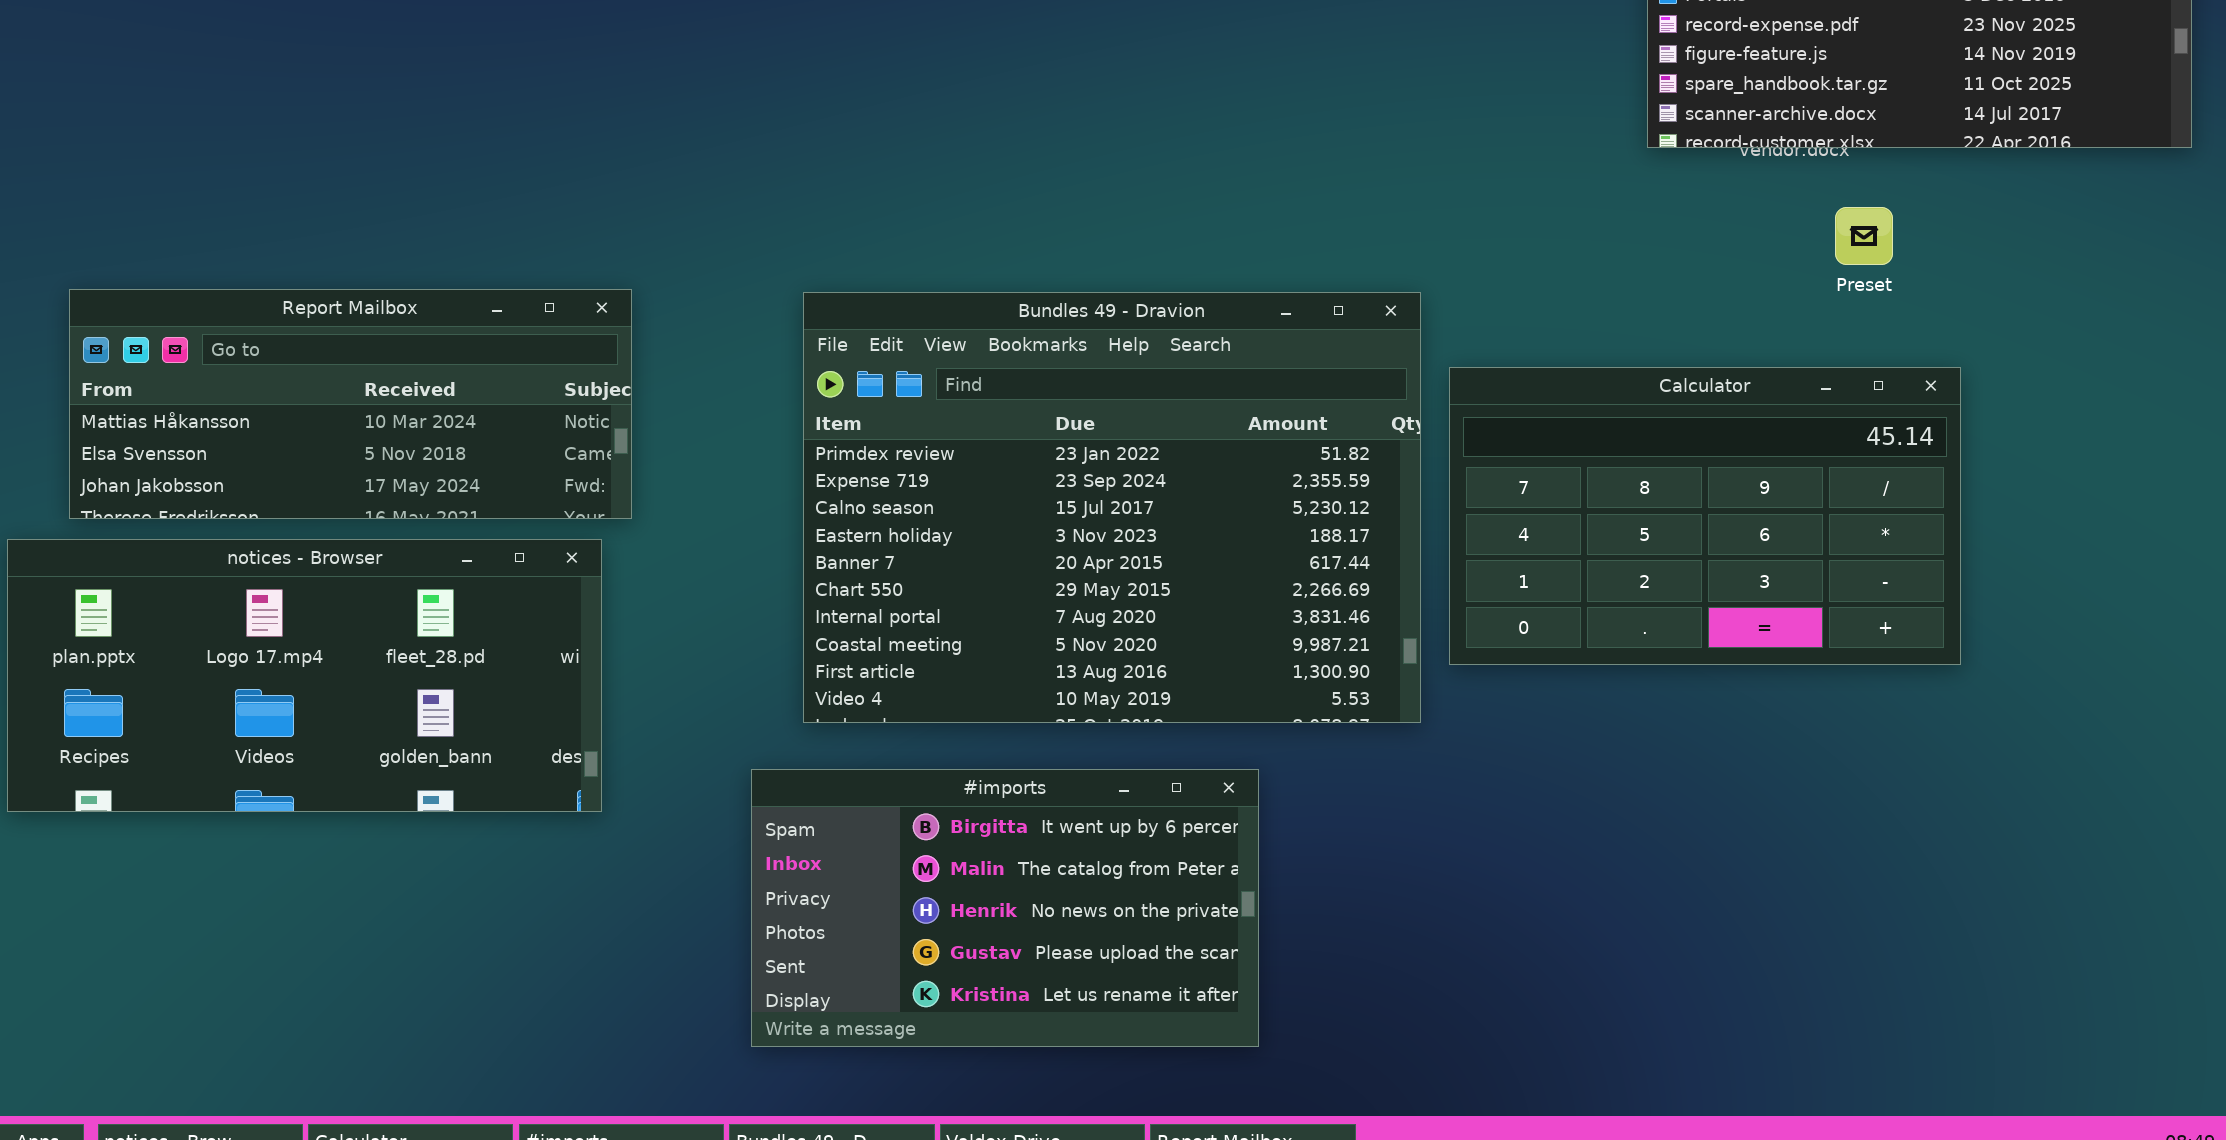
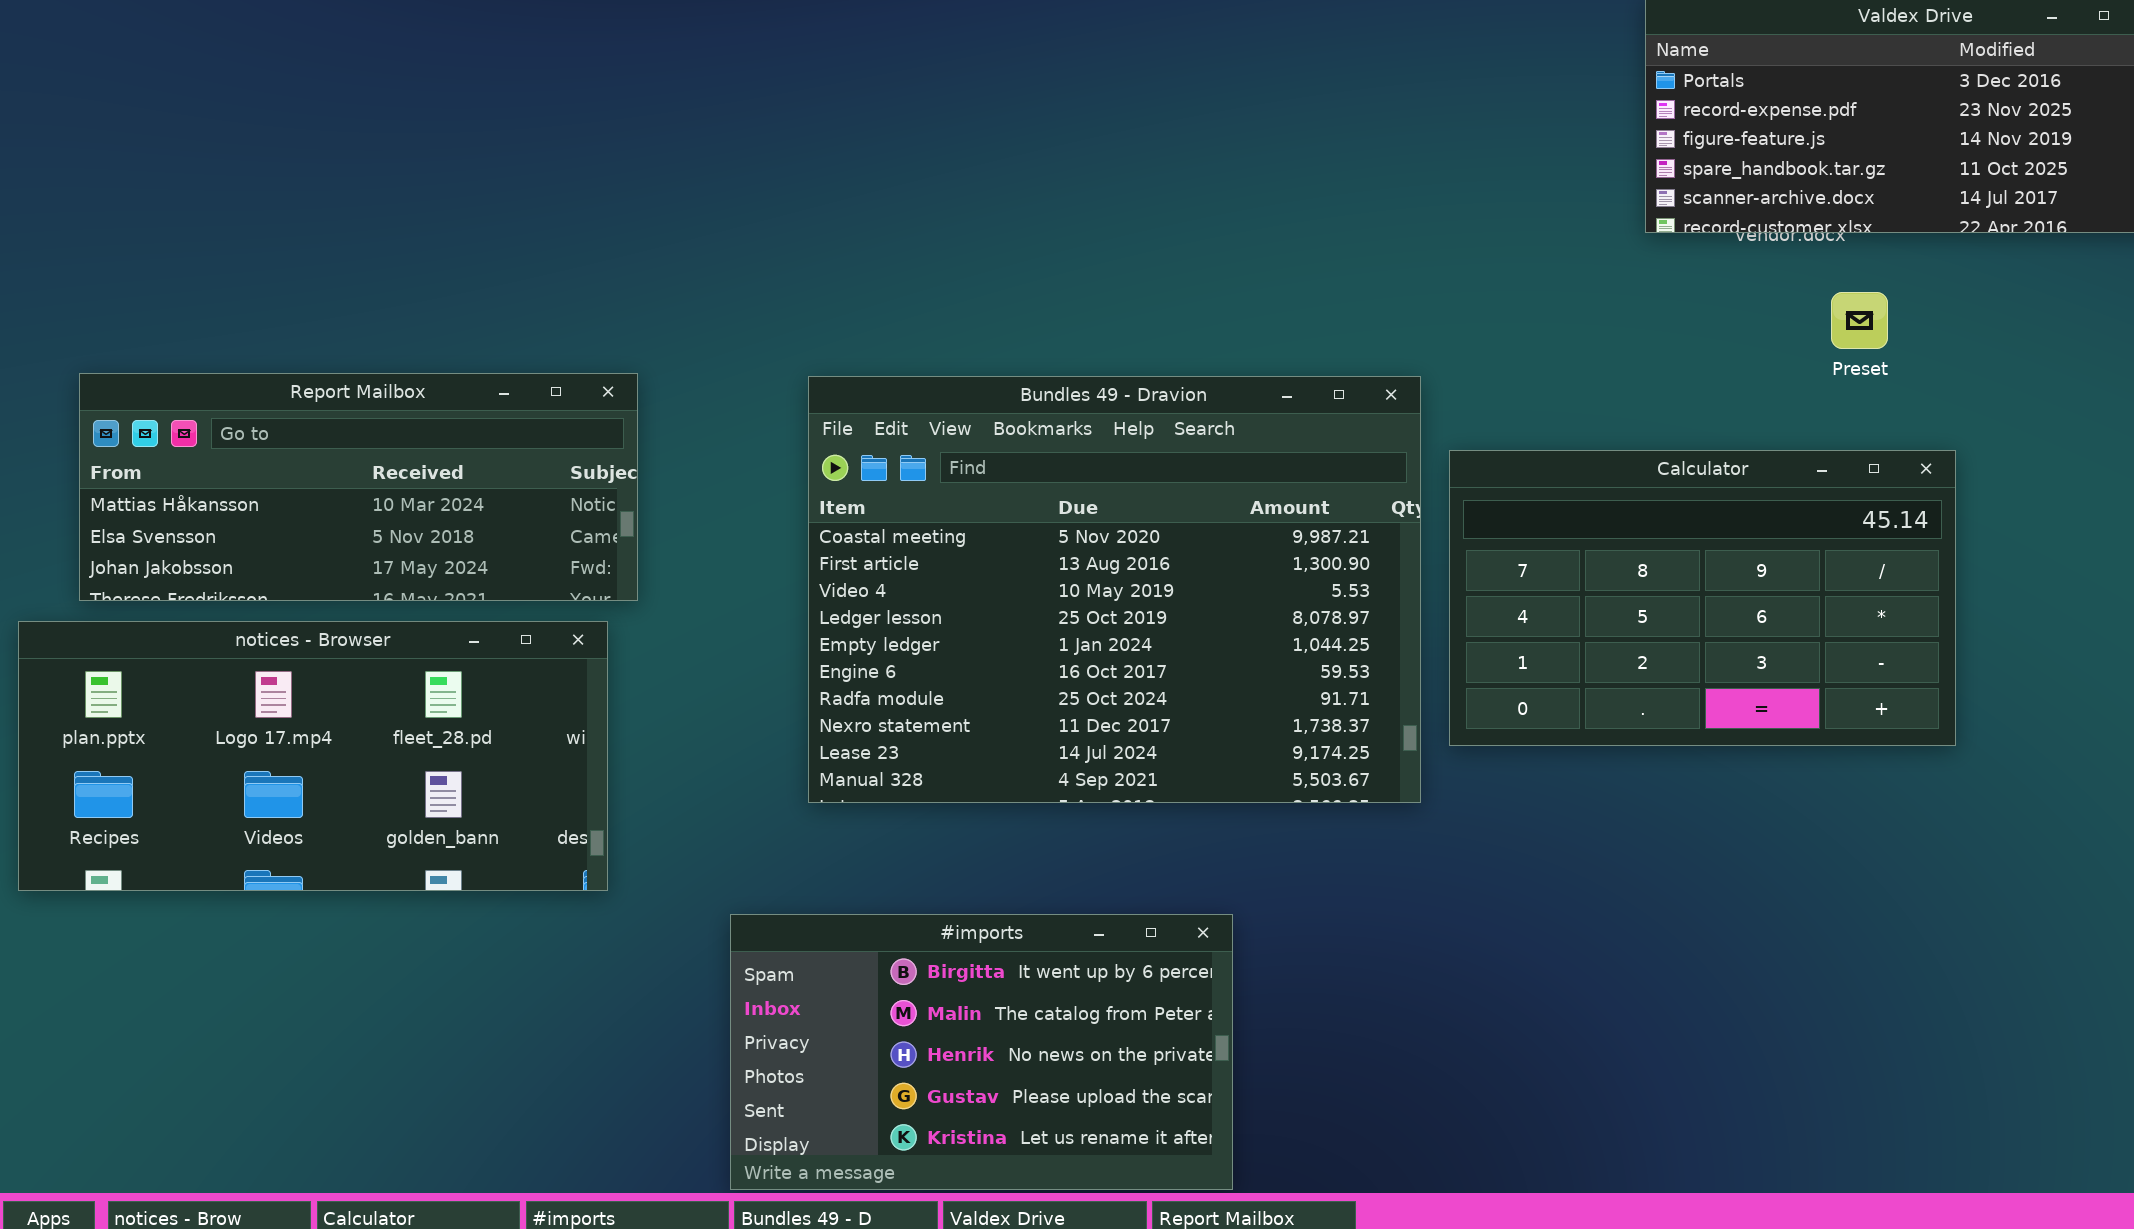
Bundles 49 - Dravion: [803,292,1421,723] -> [808,376,1421,803], scrolled down 7 rows
#imports: [751,769,1259,1047] -> [730,914,1233,1190], moved

